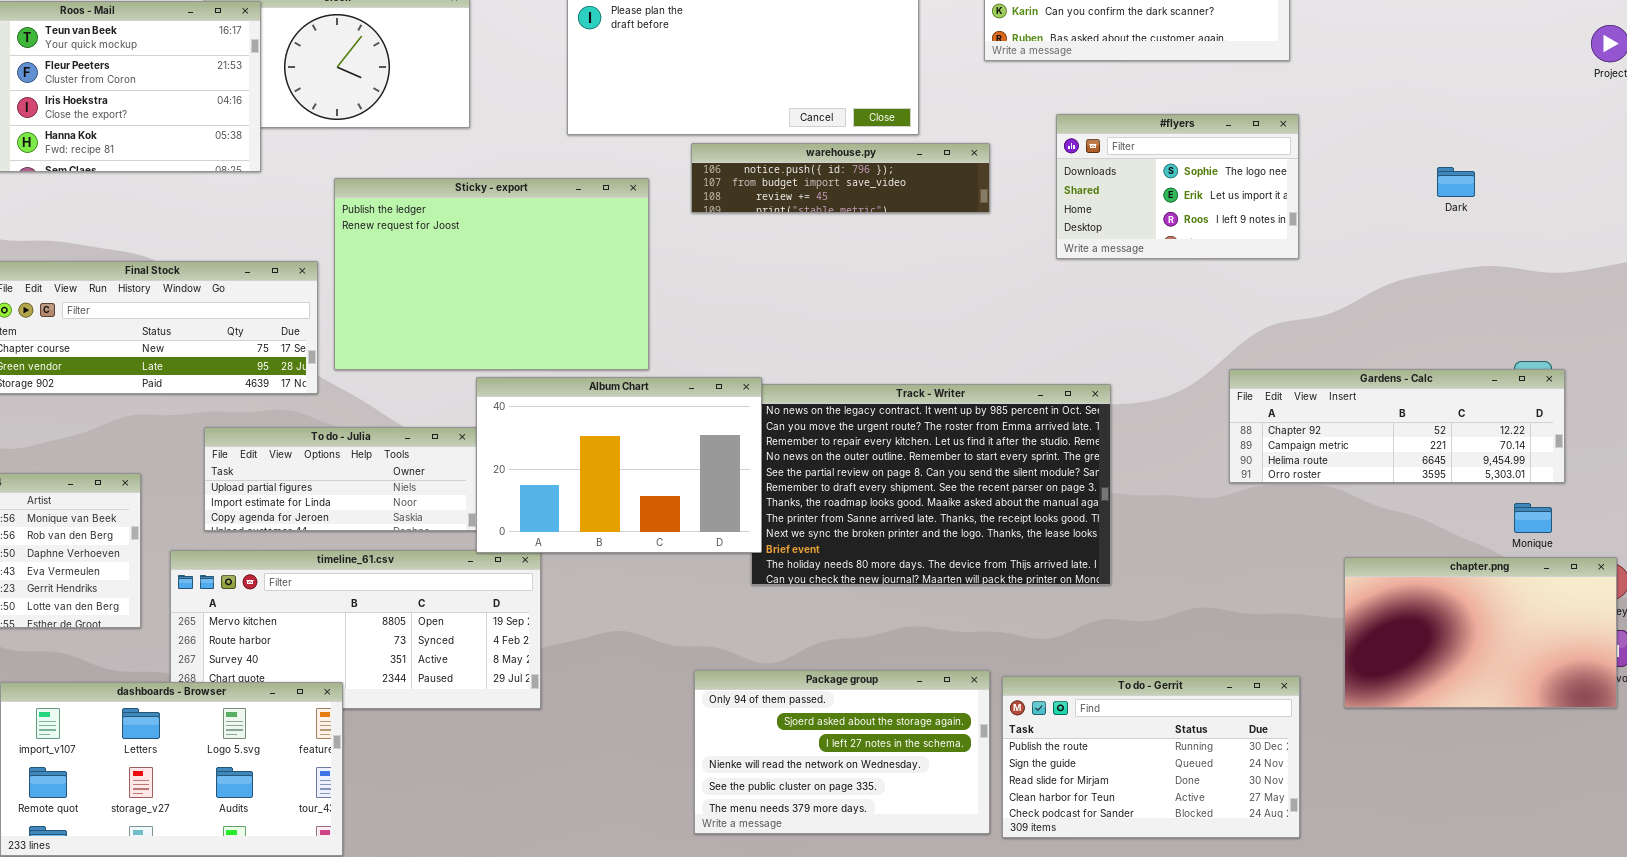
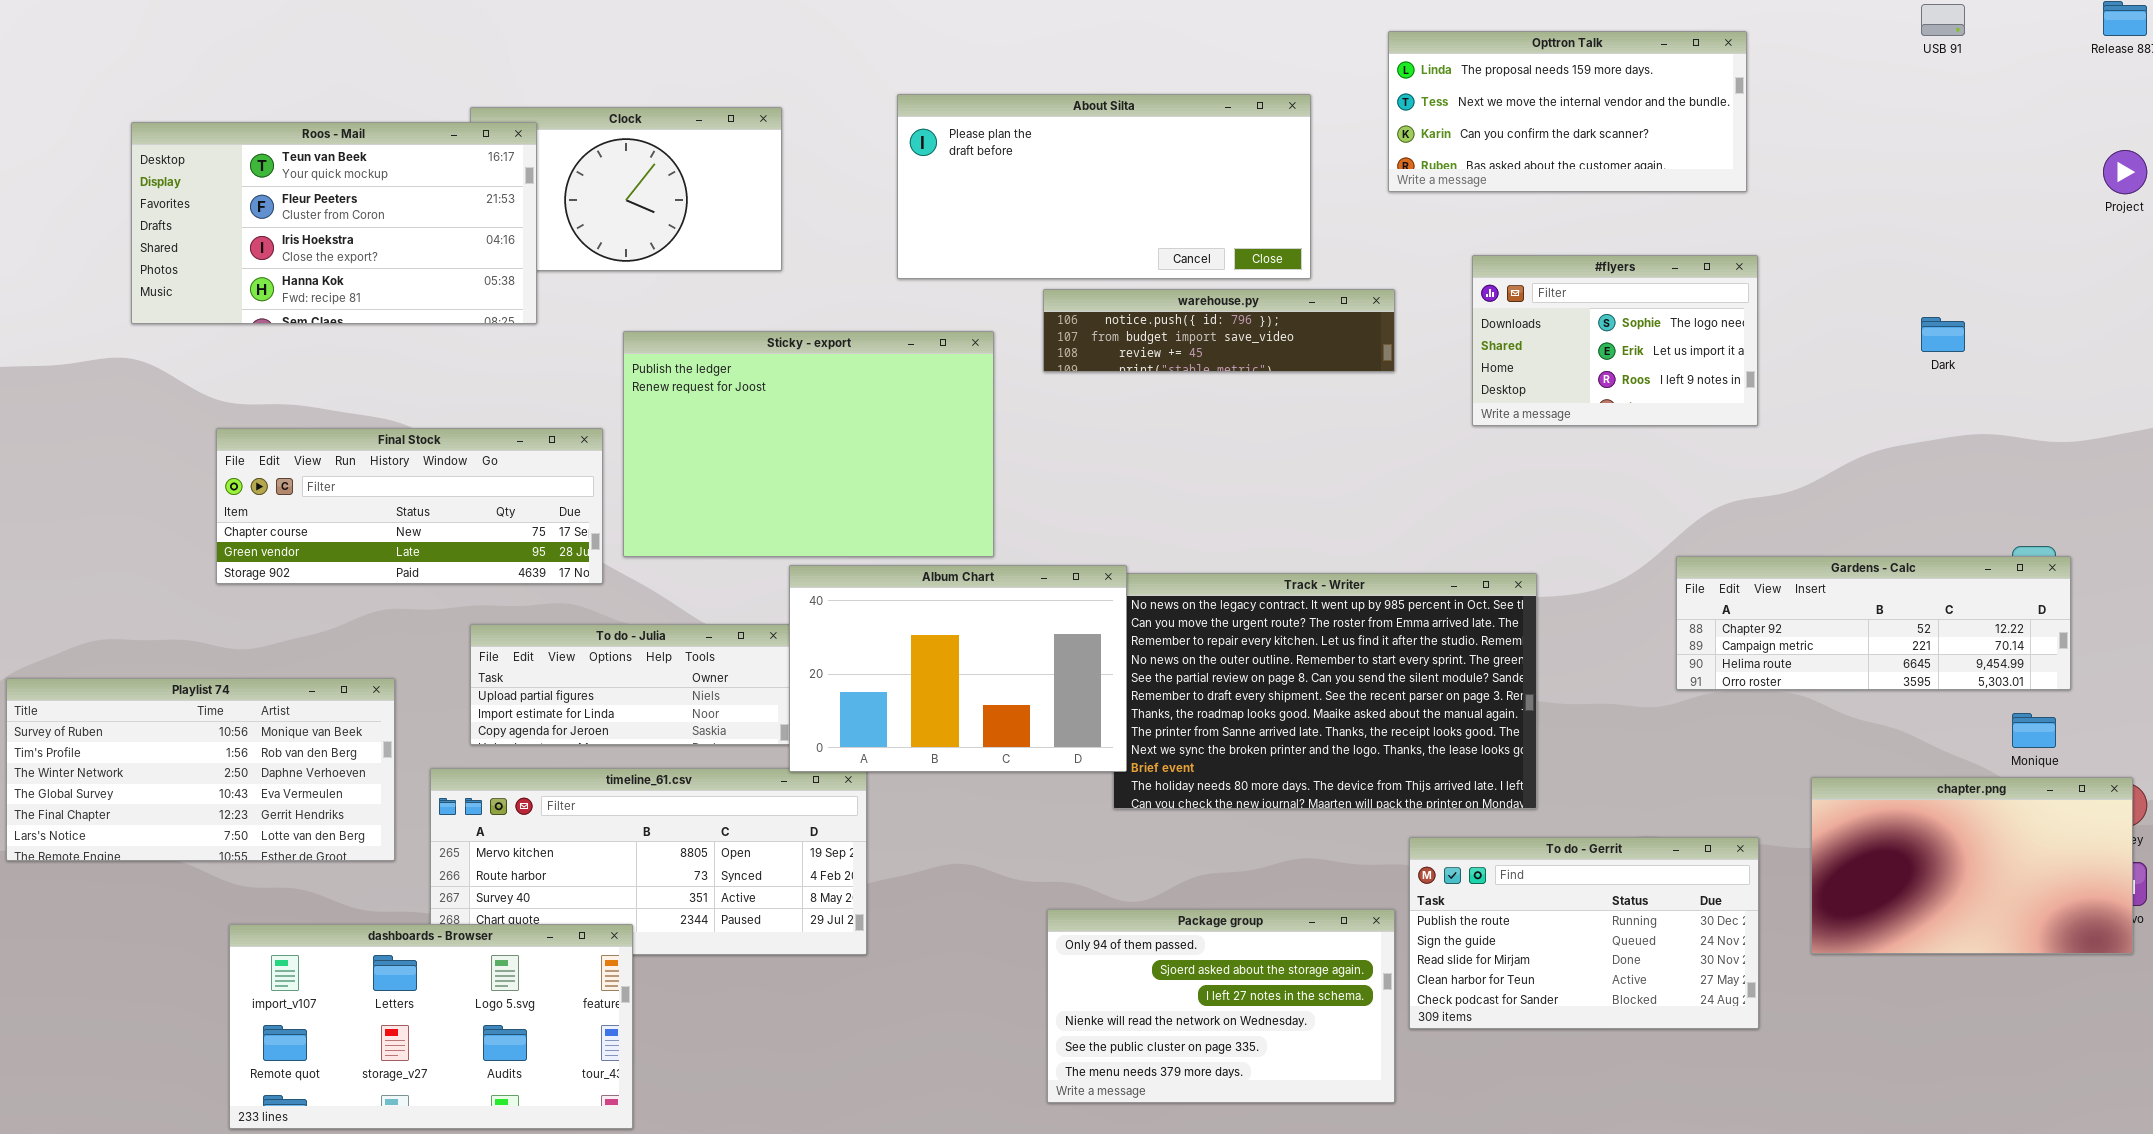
To do - Gerrit: [1002,676,1300,838] -> [1409,837,1759,1029], moved

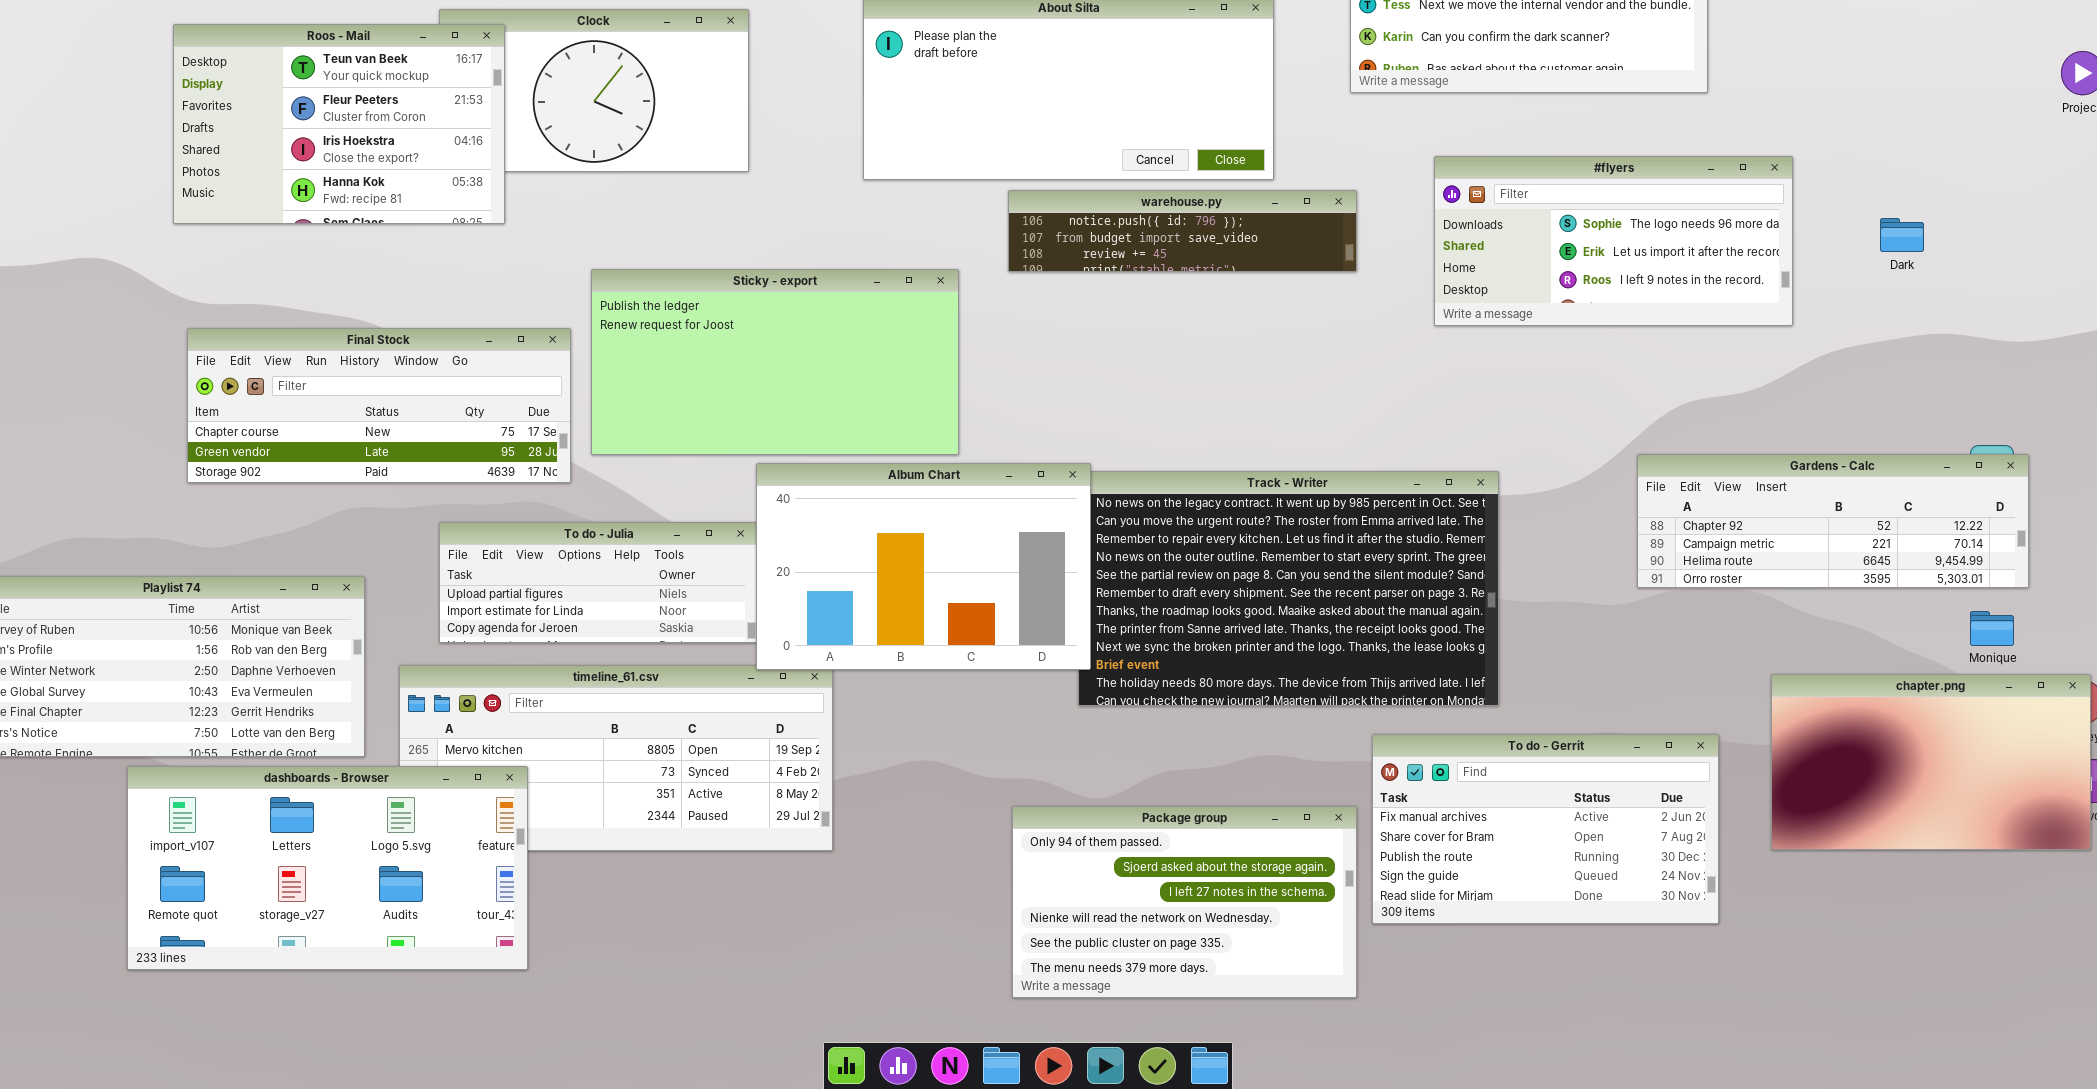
Roos - Mail: [131,122,537,324] -> [173,24,505,224], resized
#flyers: [1472,255,1758,426] -> [1434,156,1793,326], resized
Sticky - export: [623,331,994,557] -> [591,269,959,455], resized
To do - Gerrit: [1409,837,1759,1029] -> [1372,734,1719,924], scrolled up 2 rows
dashboards - Browser: [229,924,633,1129] -> [127,766,528,970], moved

